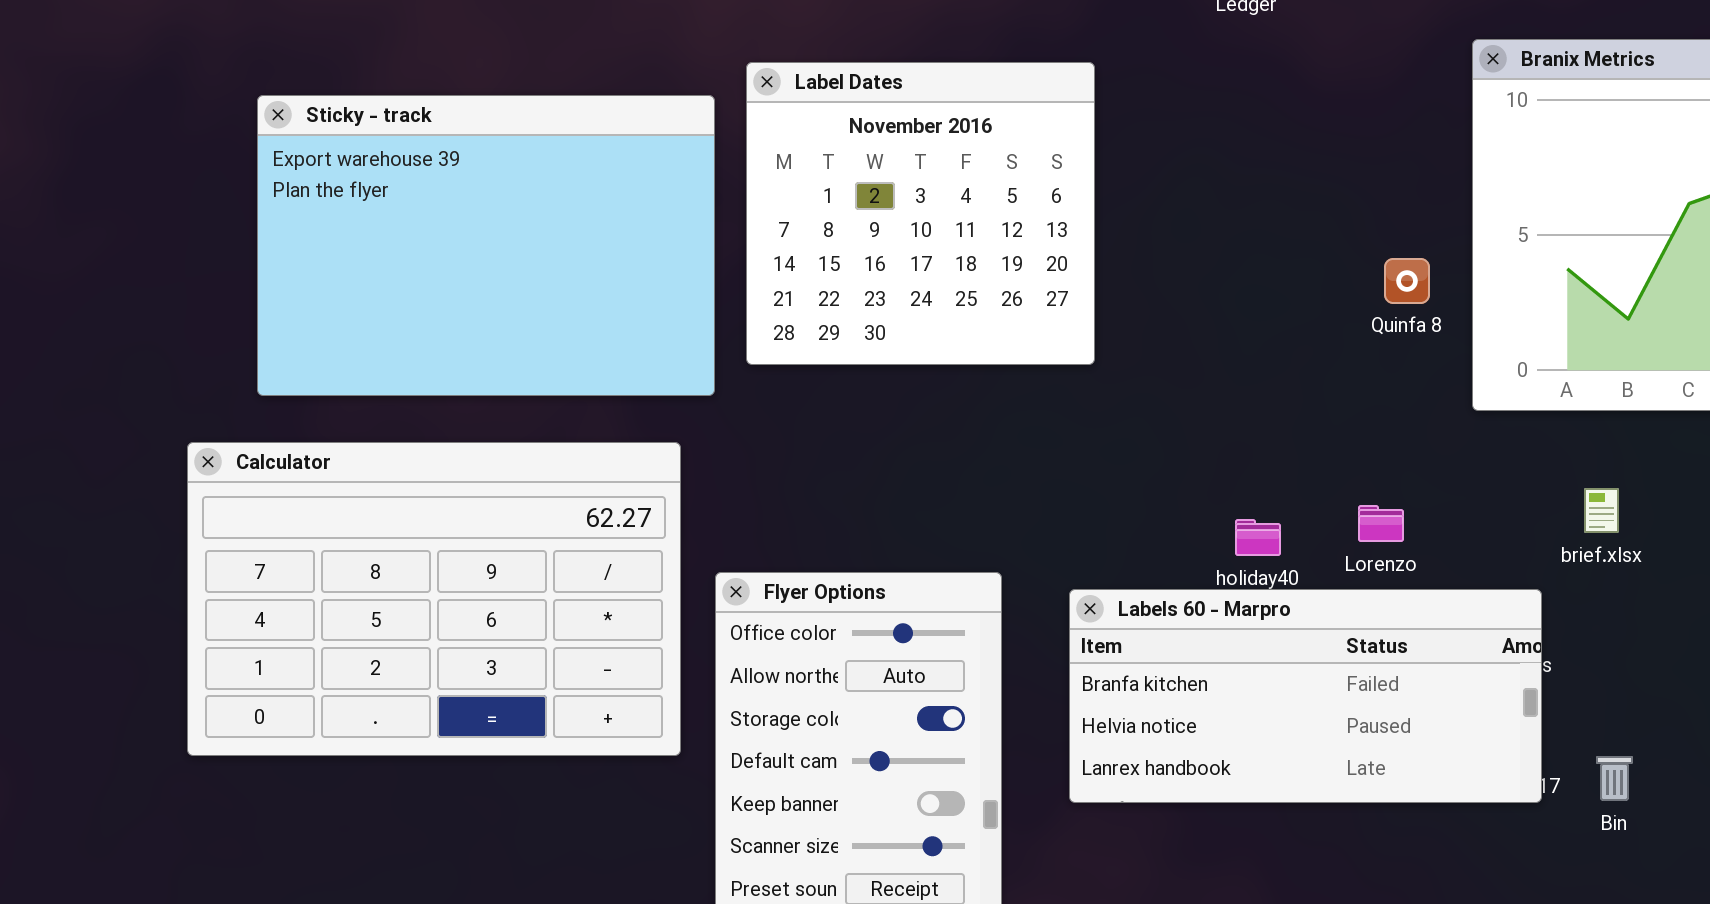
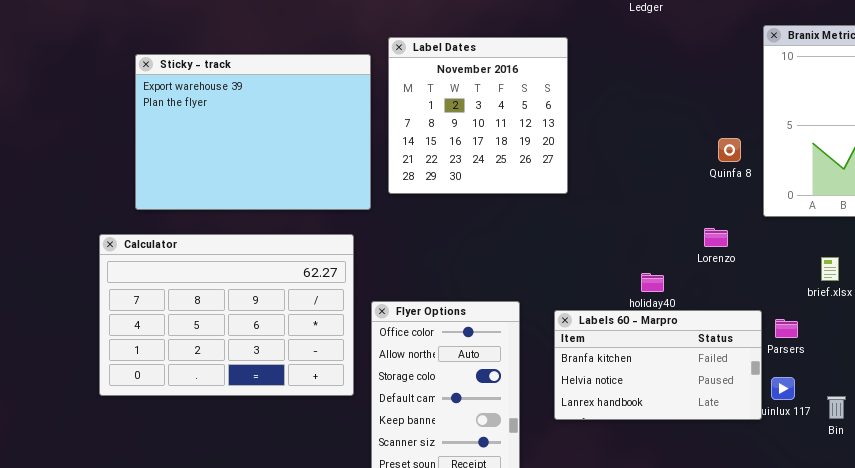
Lorenzo: [1358,505,1404,542] -> [704,228,728,247], moved
Labels 60 - Marpro: [1069,589,1542,803] -> [554,310,762,420], resized

